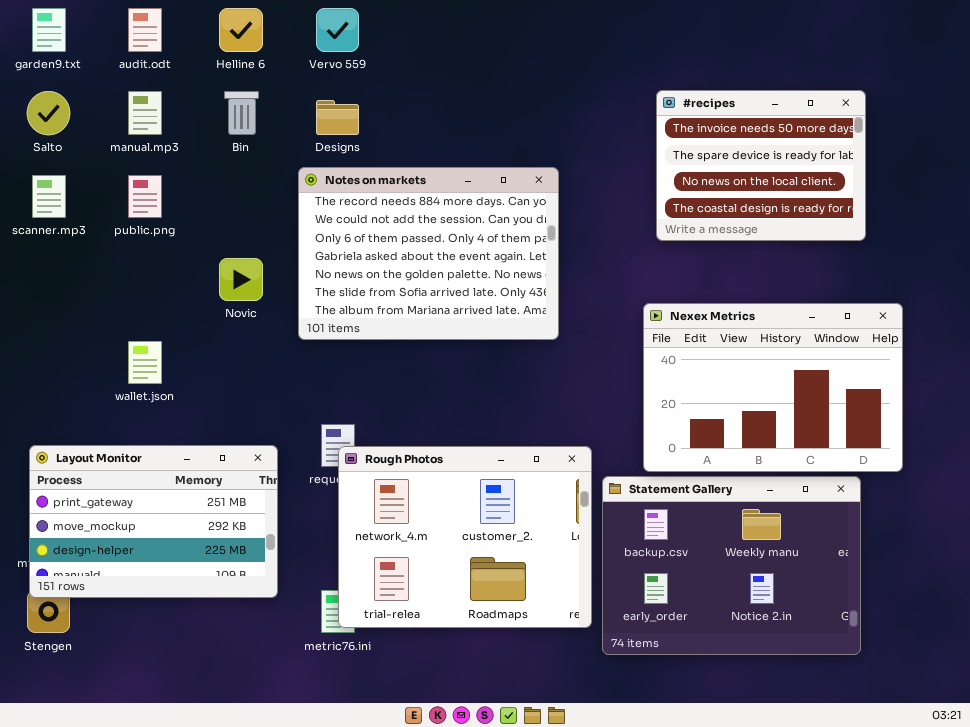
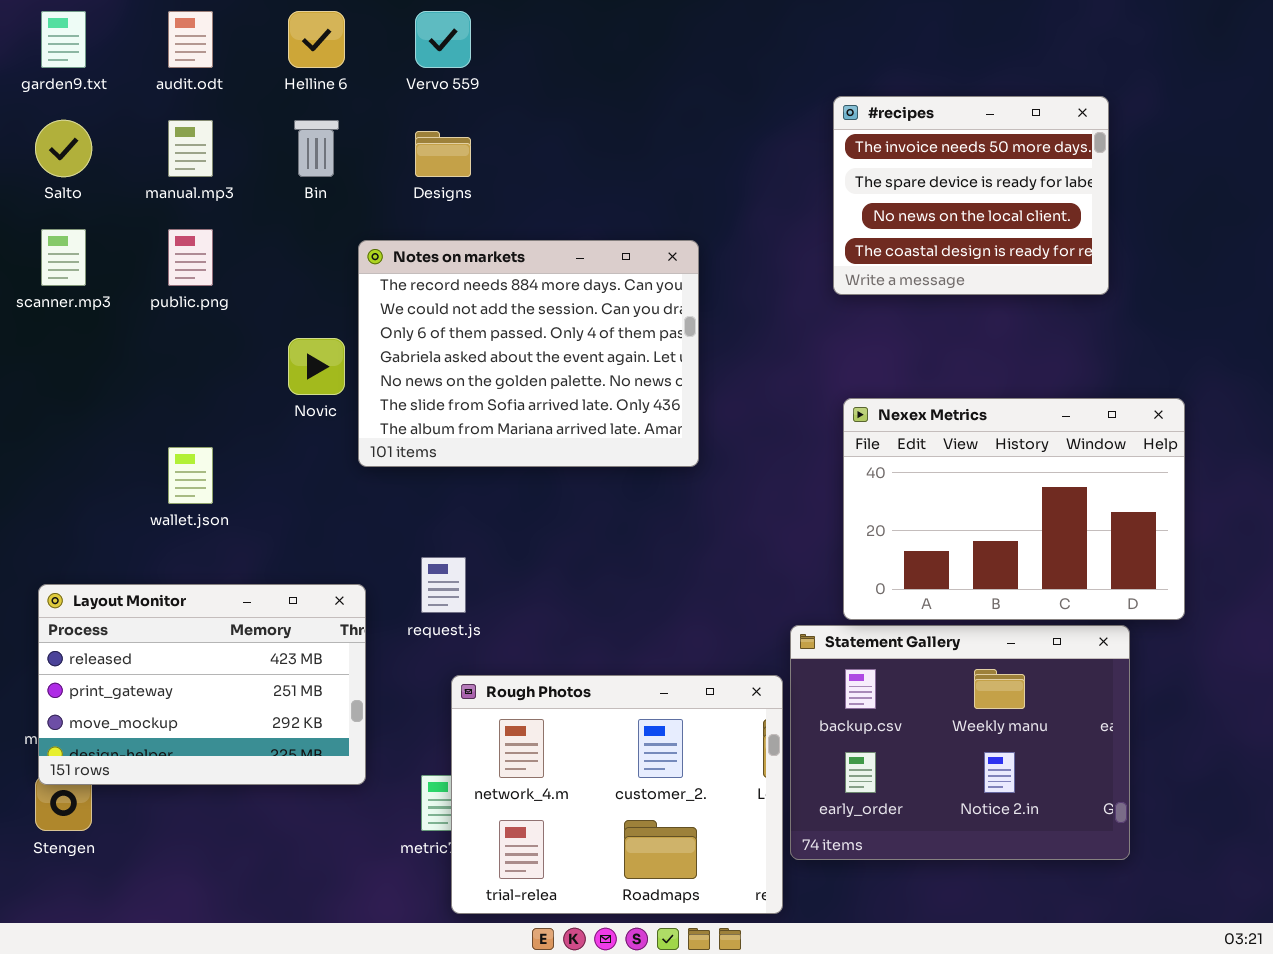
#recipes: [656,90,866,241] -> [833,96,1109,295], moved
Notes on markets: [298,167,559,340] -> [358,240,699,467], moved
Layout Monitor: [29,445,278,598] -> [38,584,366,785], scrolled up 1 row
Rough Photos: [338,446,592,628] -> [451,675,783,914], moved

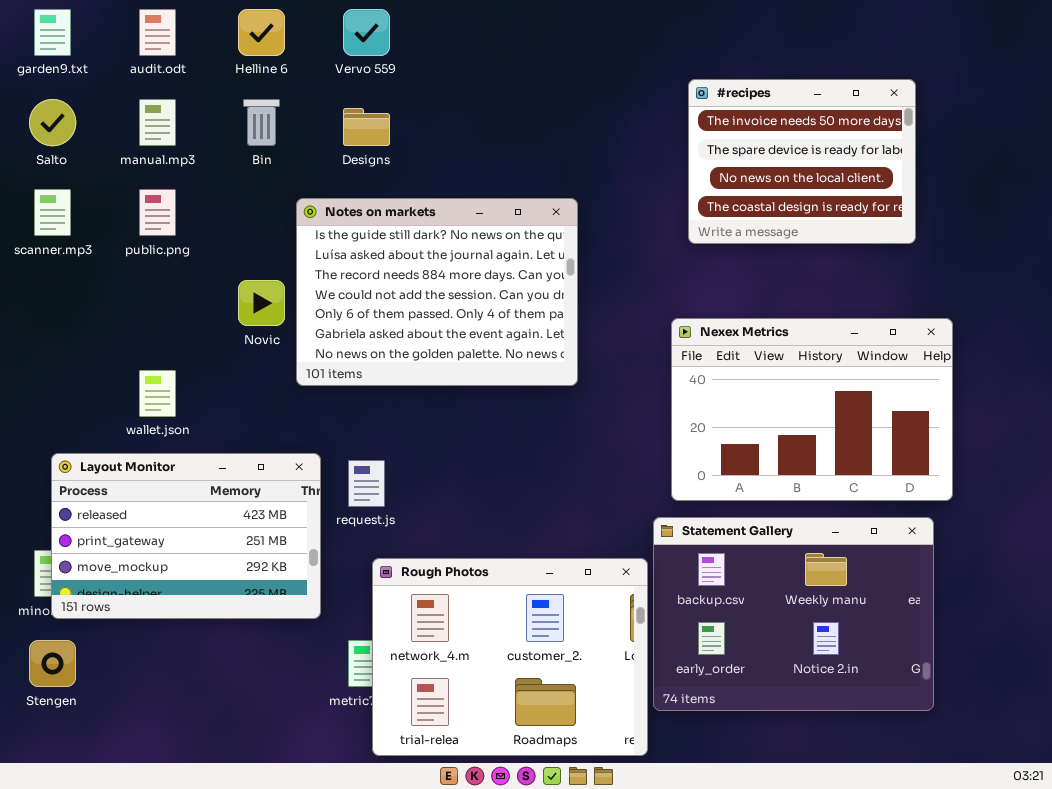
Notes on markets: [358,240,699,467] -> [296,198,578,386], scrolled up 2 rows
Nexex Metrics: [843,398,1185,620] -> [671,318,953,501], moved
Layout Monitor: [38,584,366,785] -> [51,453,321,619], moved

